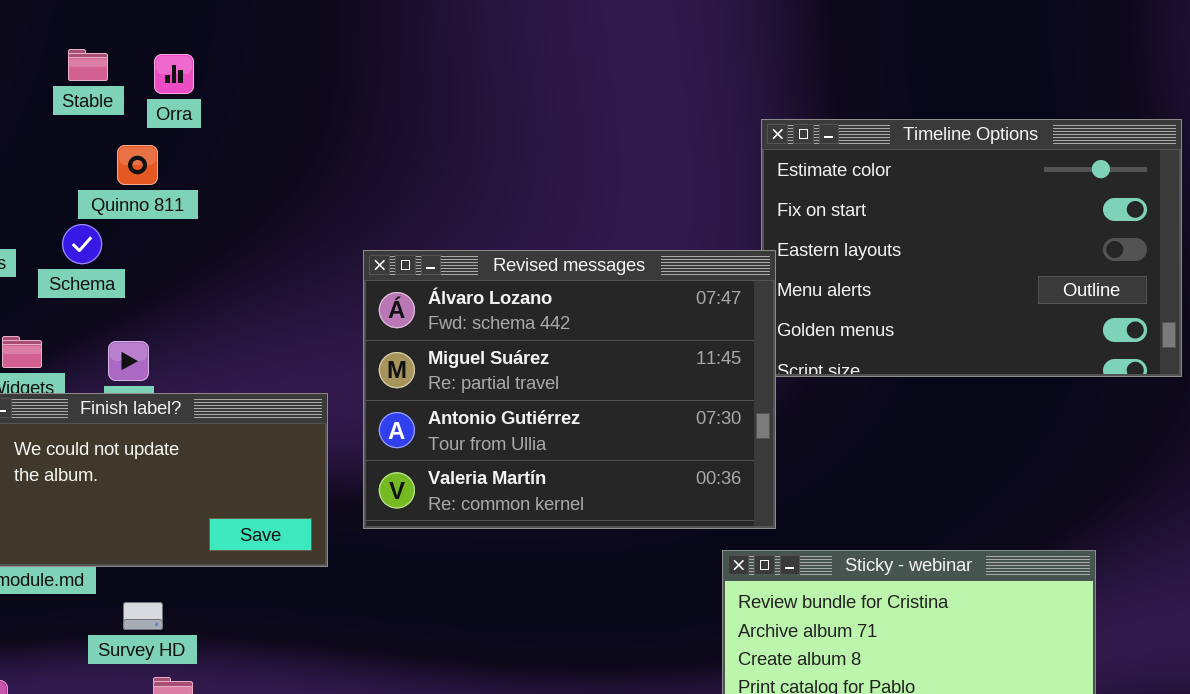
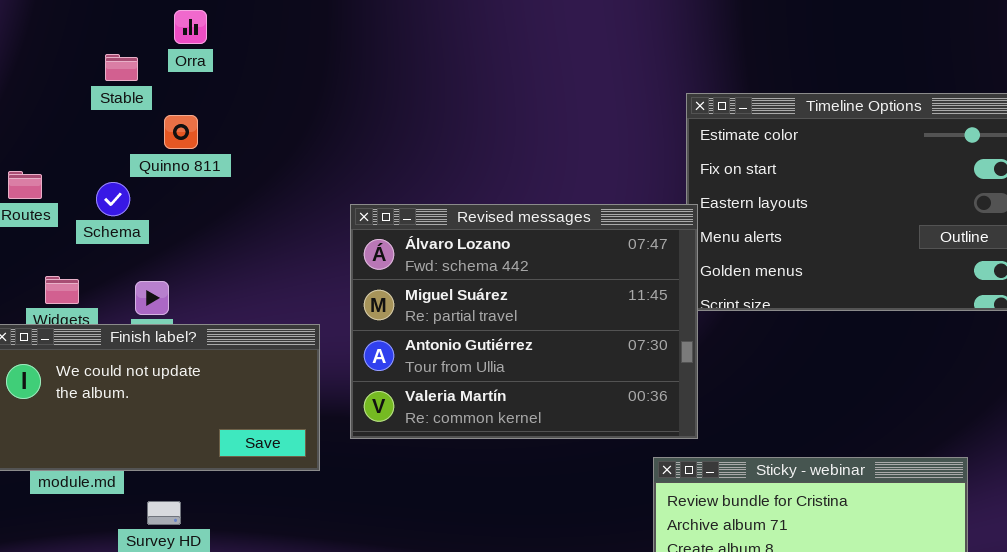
Stable: [68,49,108,81] -> [105,54,138,81], moved
Orra: [154,54,194,94] -> [174,10,207,44], moved
Quinno 811: [117,145,158,185] -> [164,115,198,149], moved

